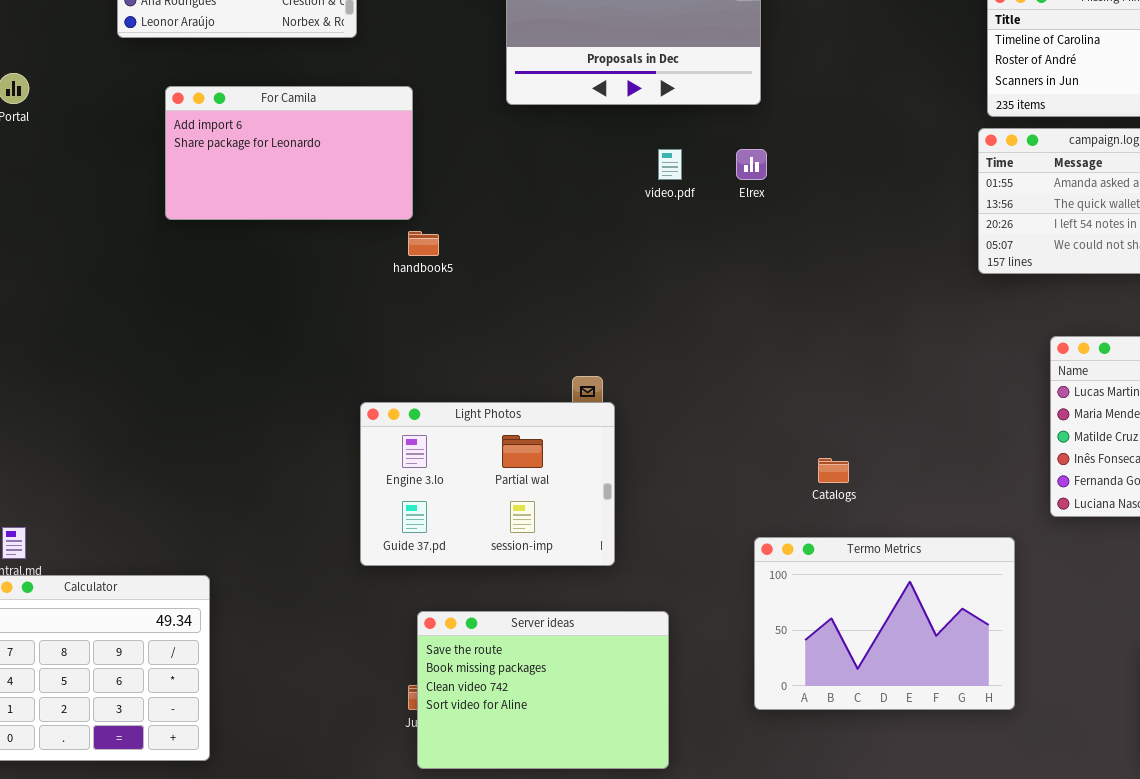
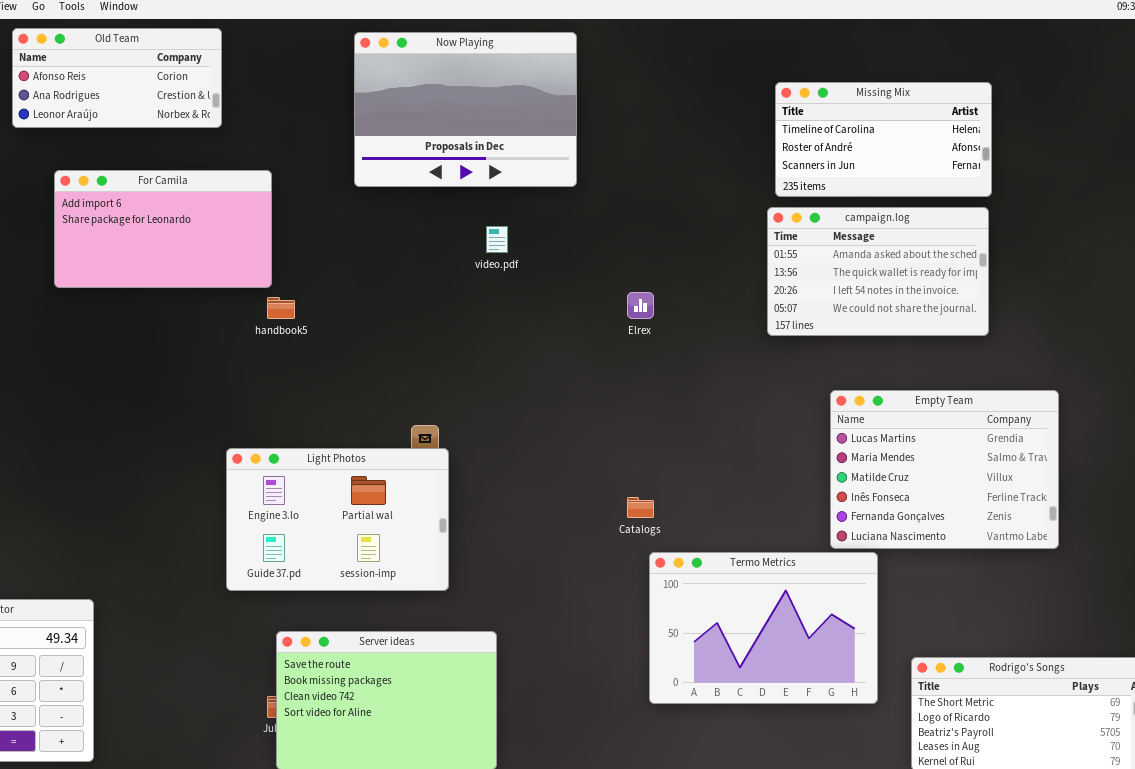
Elrex: [736,149,767,180] -> [627,292,654,319], moved
Termo Metrics: [754,537,1015,710] -> [649,552,878,704], moved

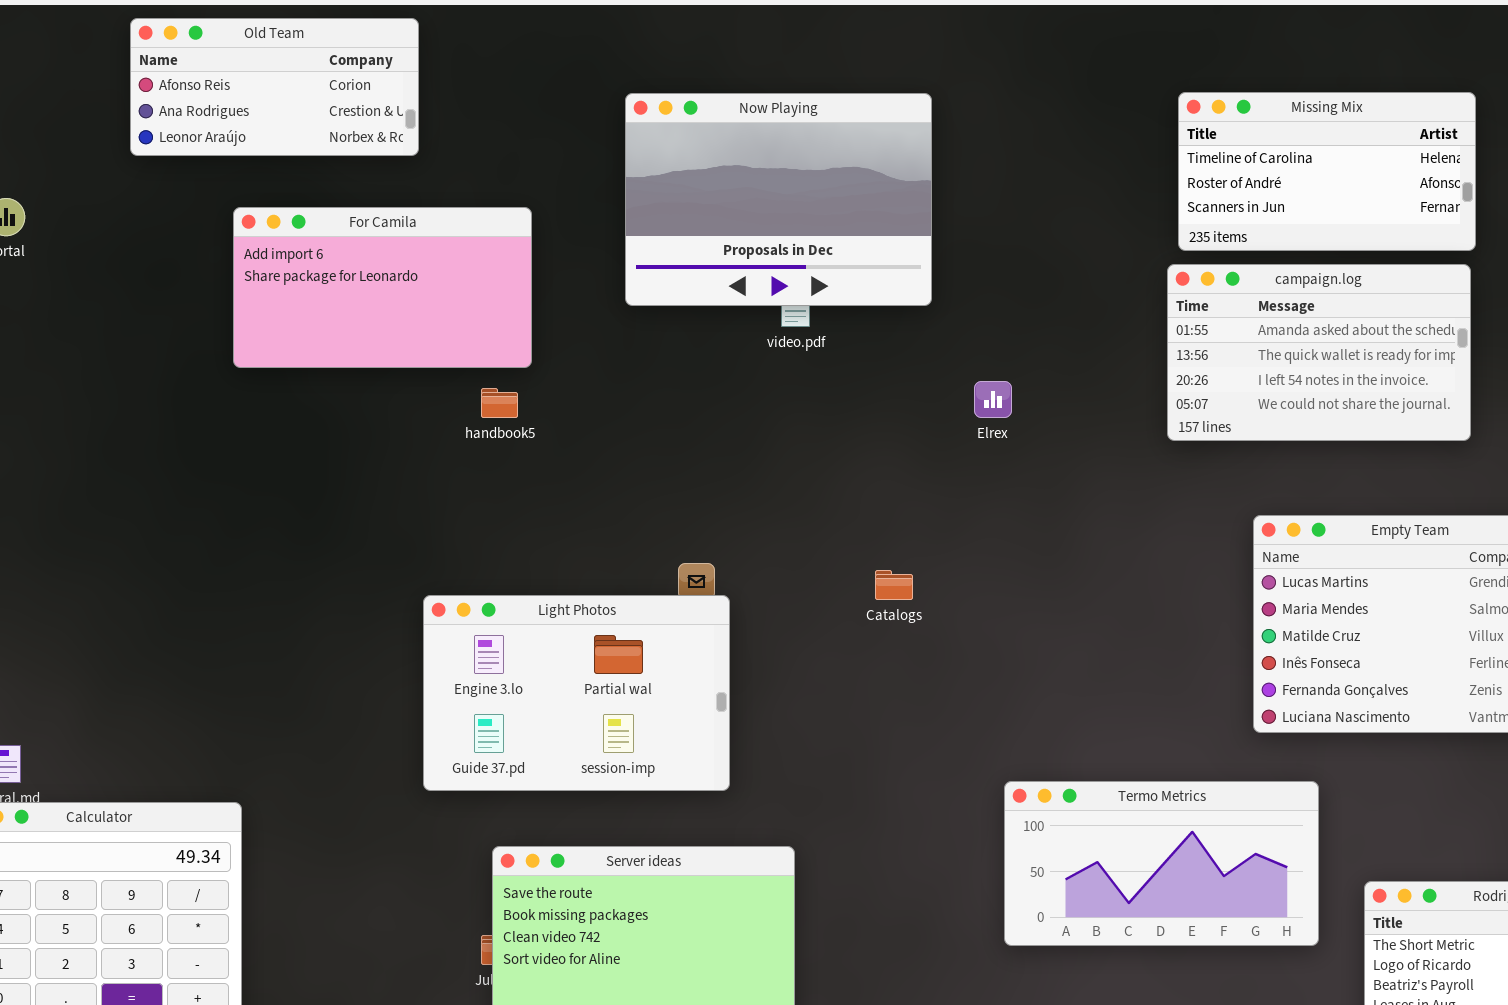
Now Playing: [354,32,577,187] -> [625,93,932,306], moved
For Camila: [54,170,272,288] -> [233,207,532,368], moved
Catalogs: [627,497,654,518] -> [875,570,913,600], moved
Termo Metrics: [649,552,878,704] -> [1004,781,1319,946], resized

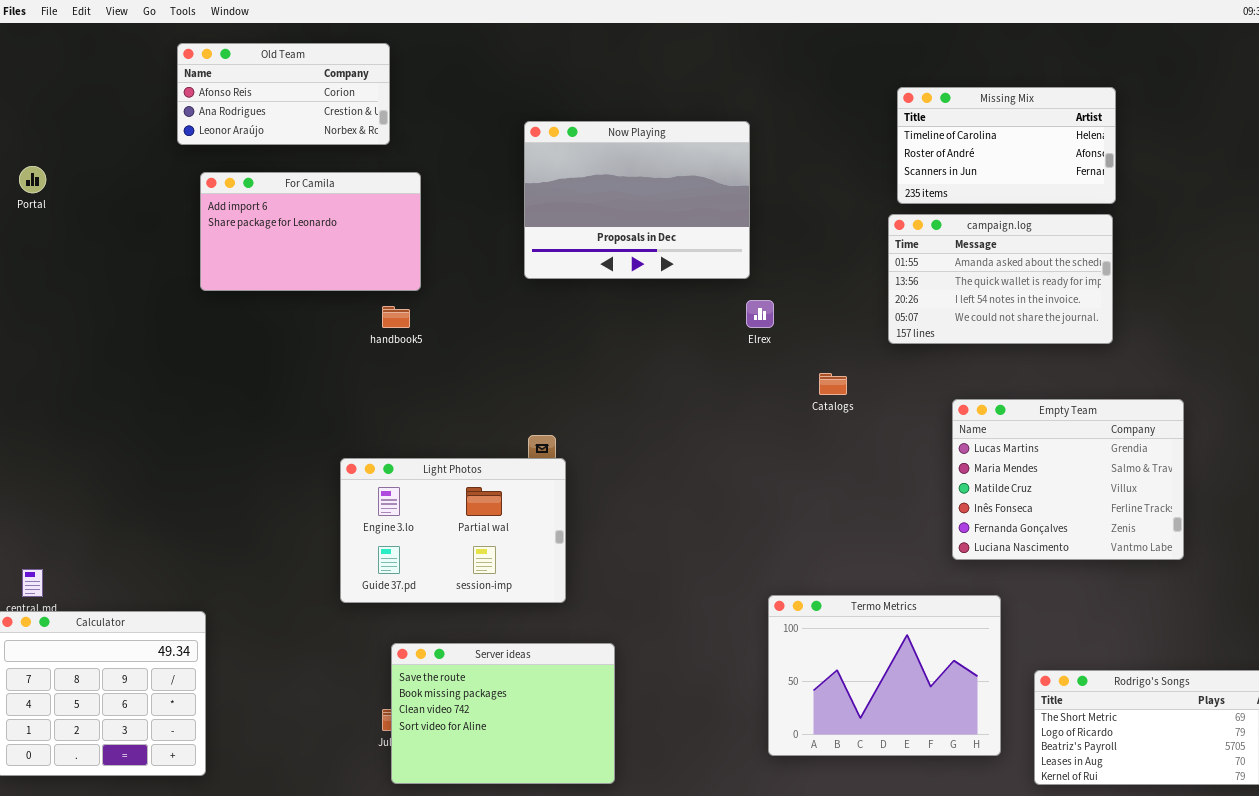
Old Team: [130,18,419,156] -> [177,43,390,145], moved
Now Playing: [625,93,932,306] -> [524,121,750,279], moved
Catalogs: [875,570,913,600] -> [819,373,847,395], moved
Termo Metrics: [1004,781,1319,946] -> [768,595,1001,756], resized

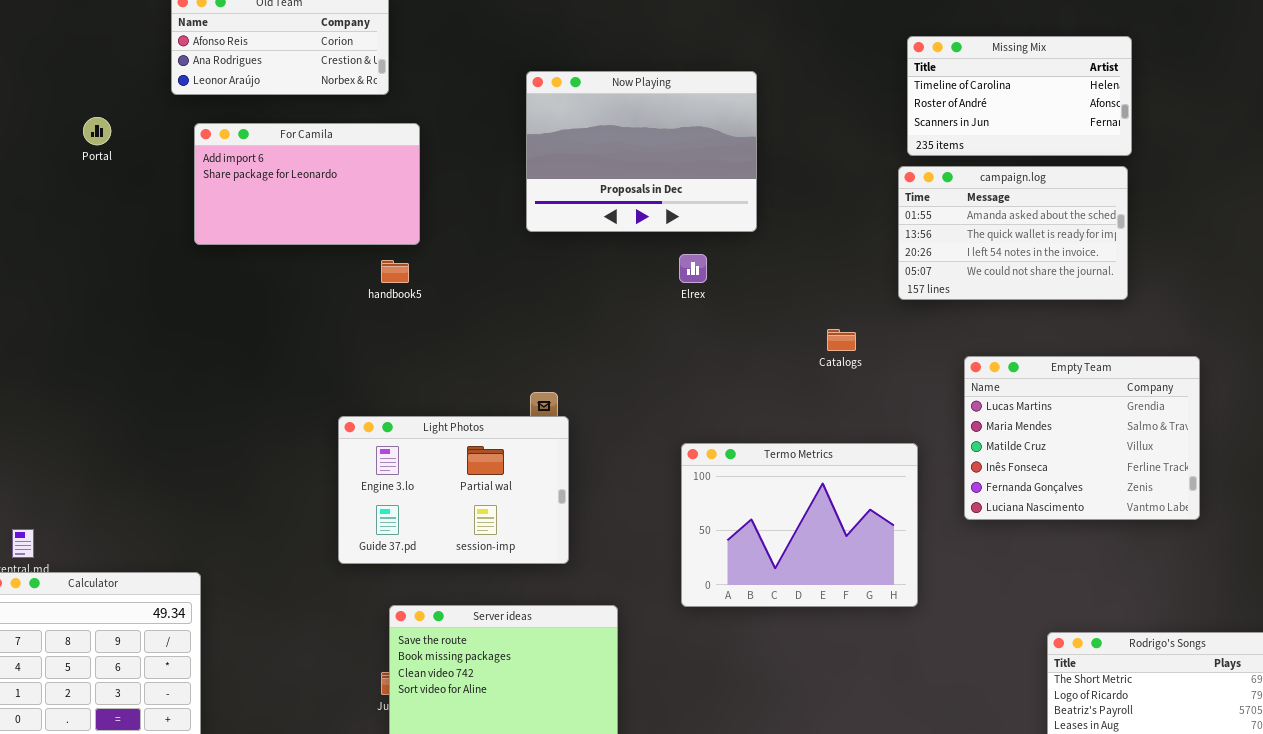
Portal: [19,166,46,193] -> [83,117,111,145], moved
Elrex: [746,300,774,328] -> [679,254,707,283], moved
Termo Metrics: [768,595,1001,756] -> [681,443,918,607], moved

